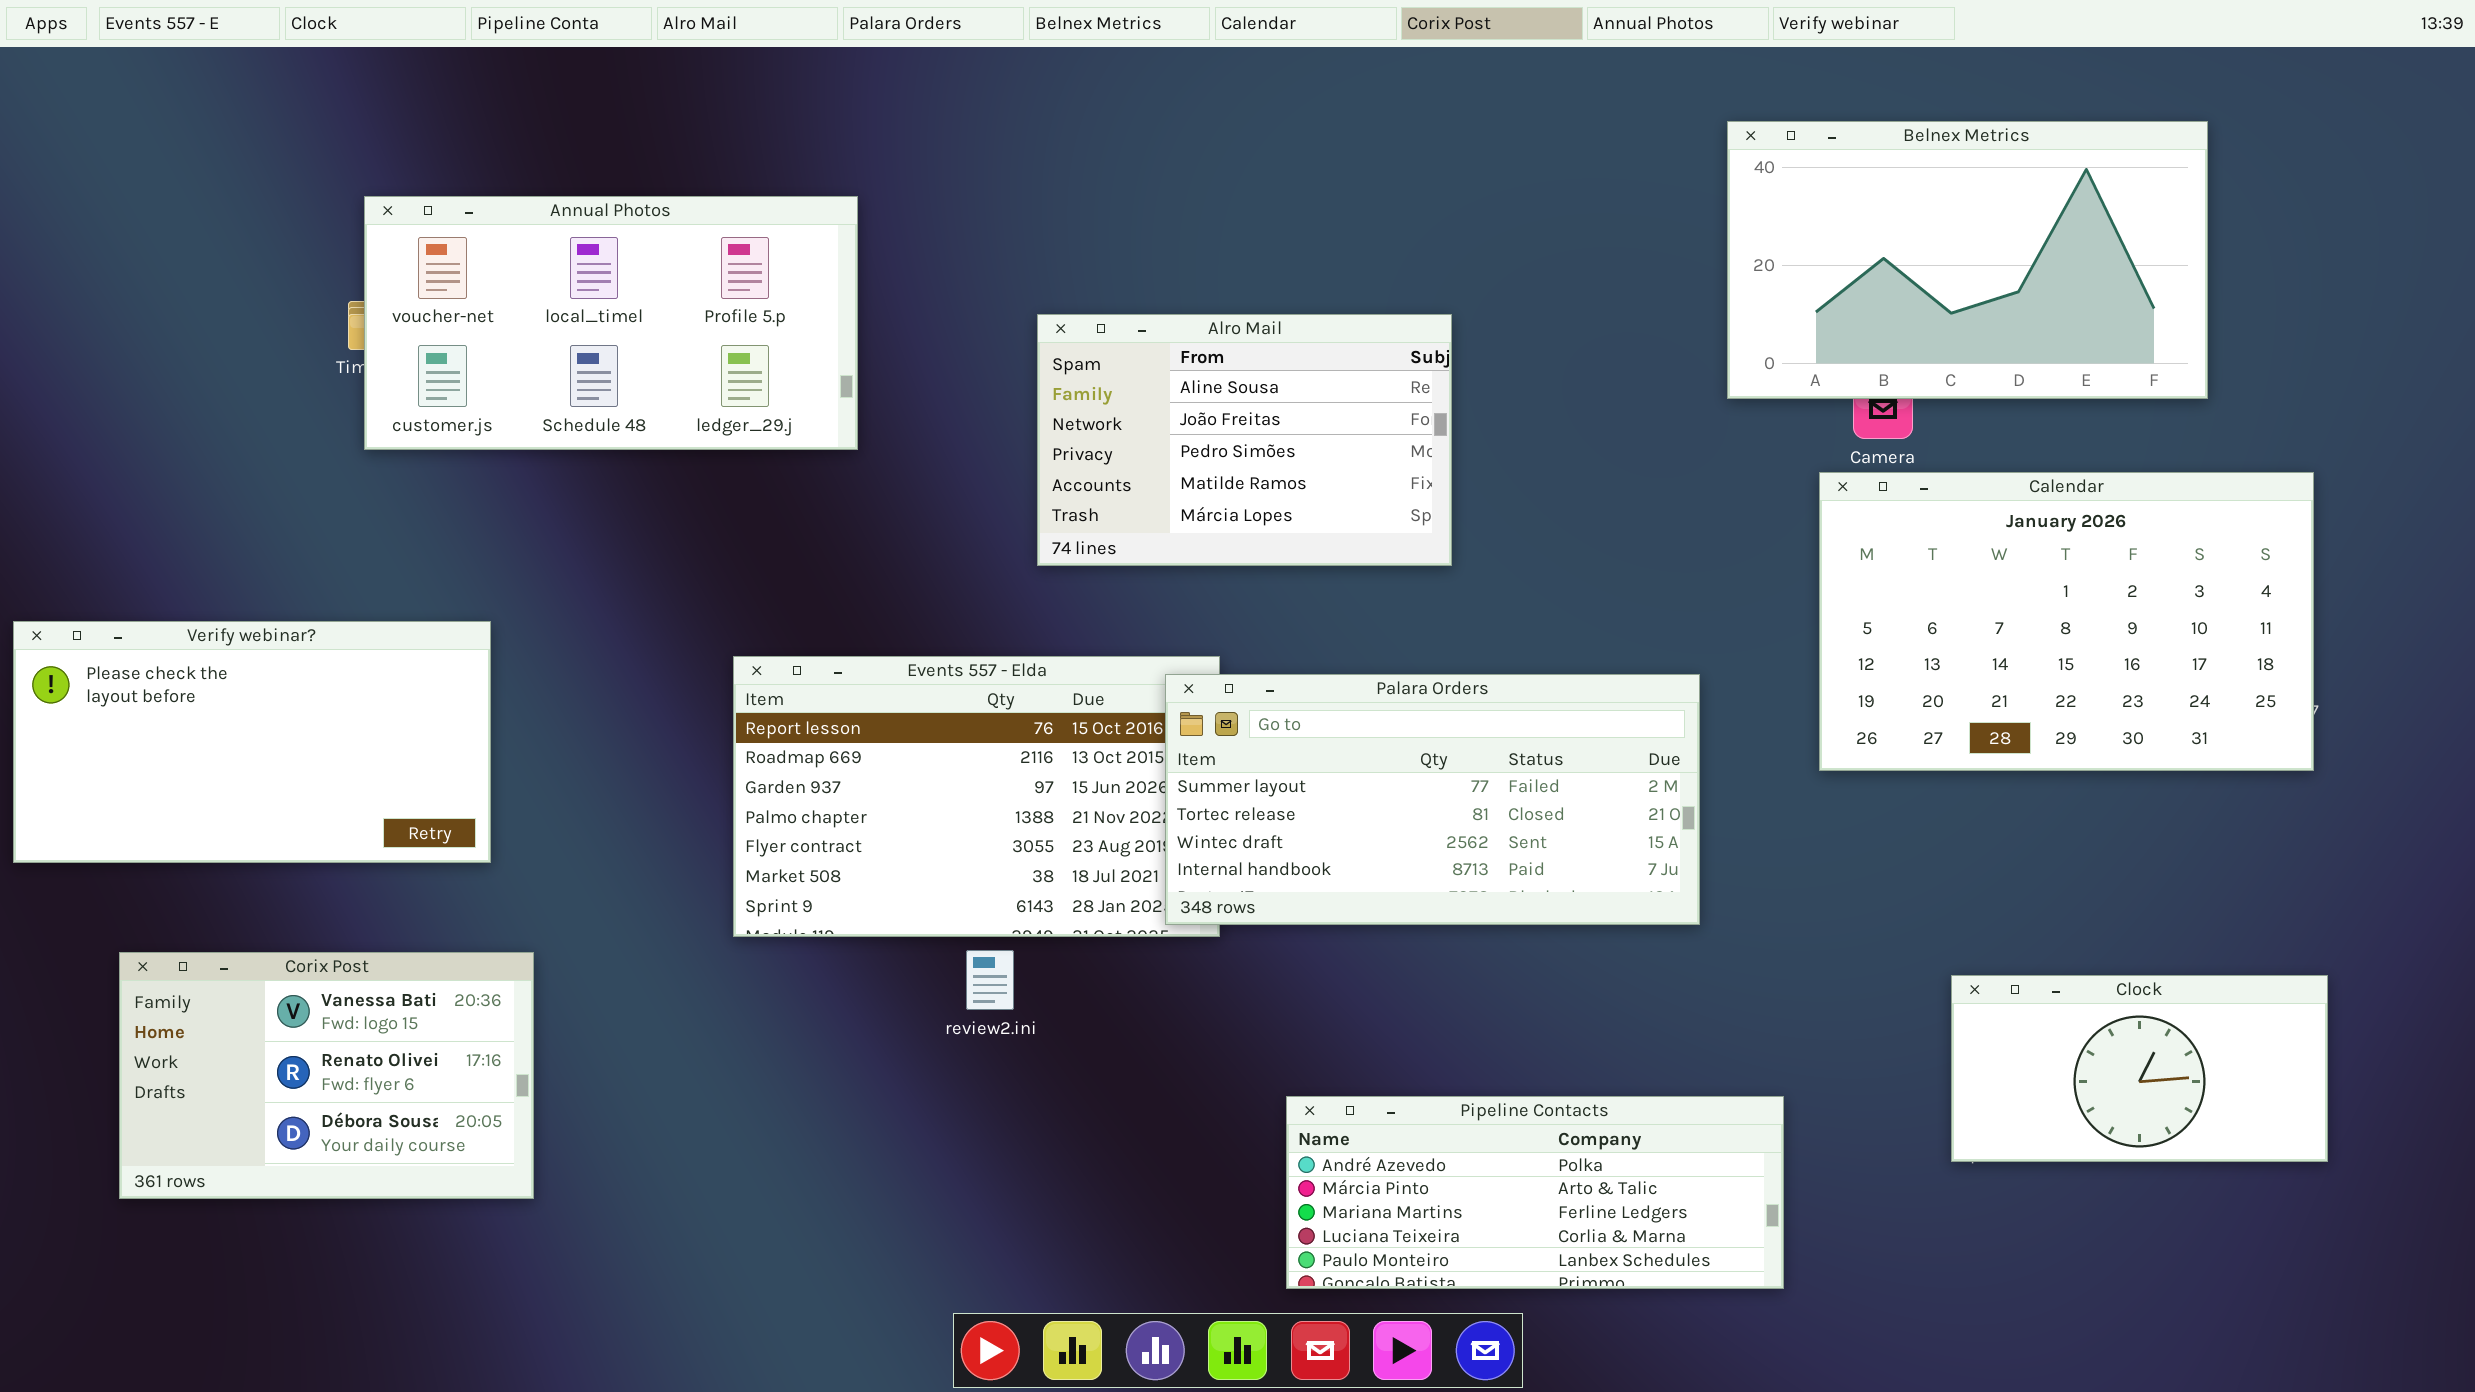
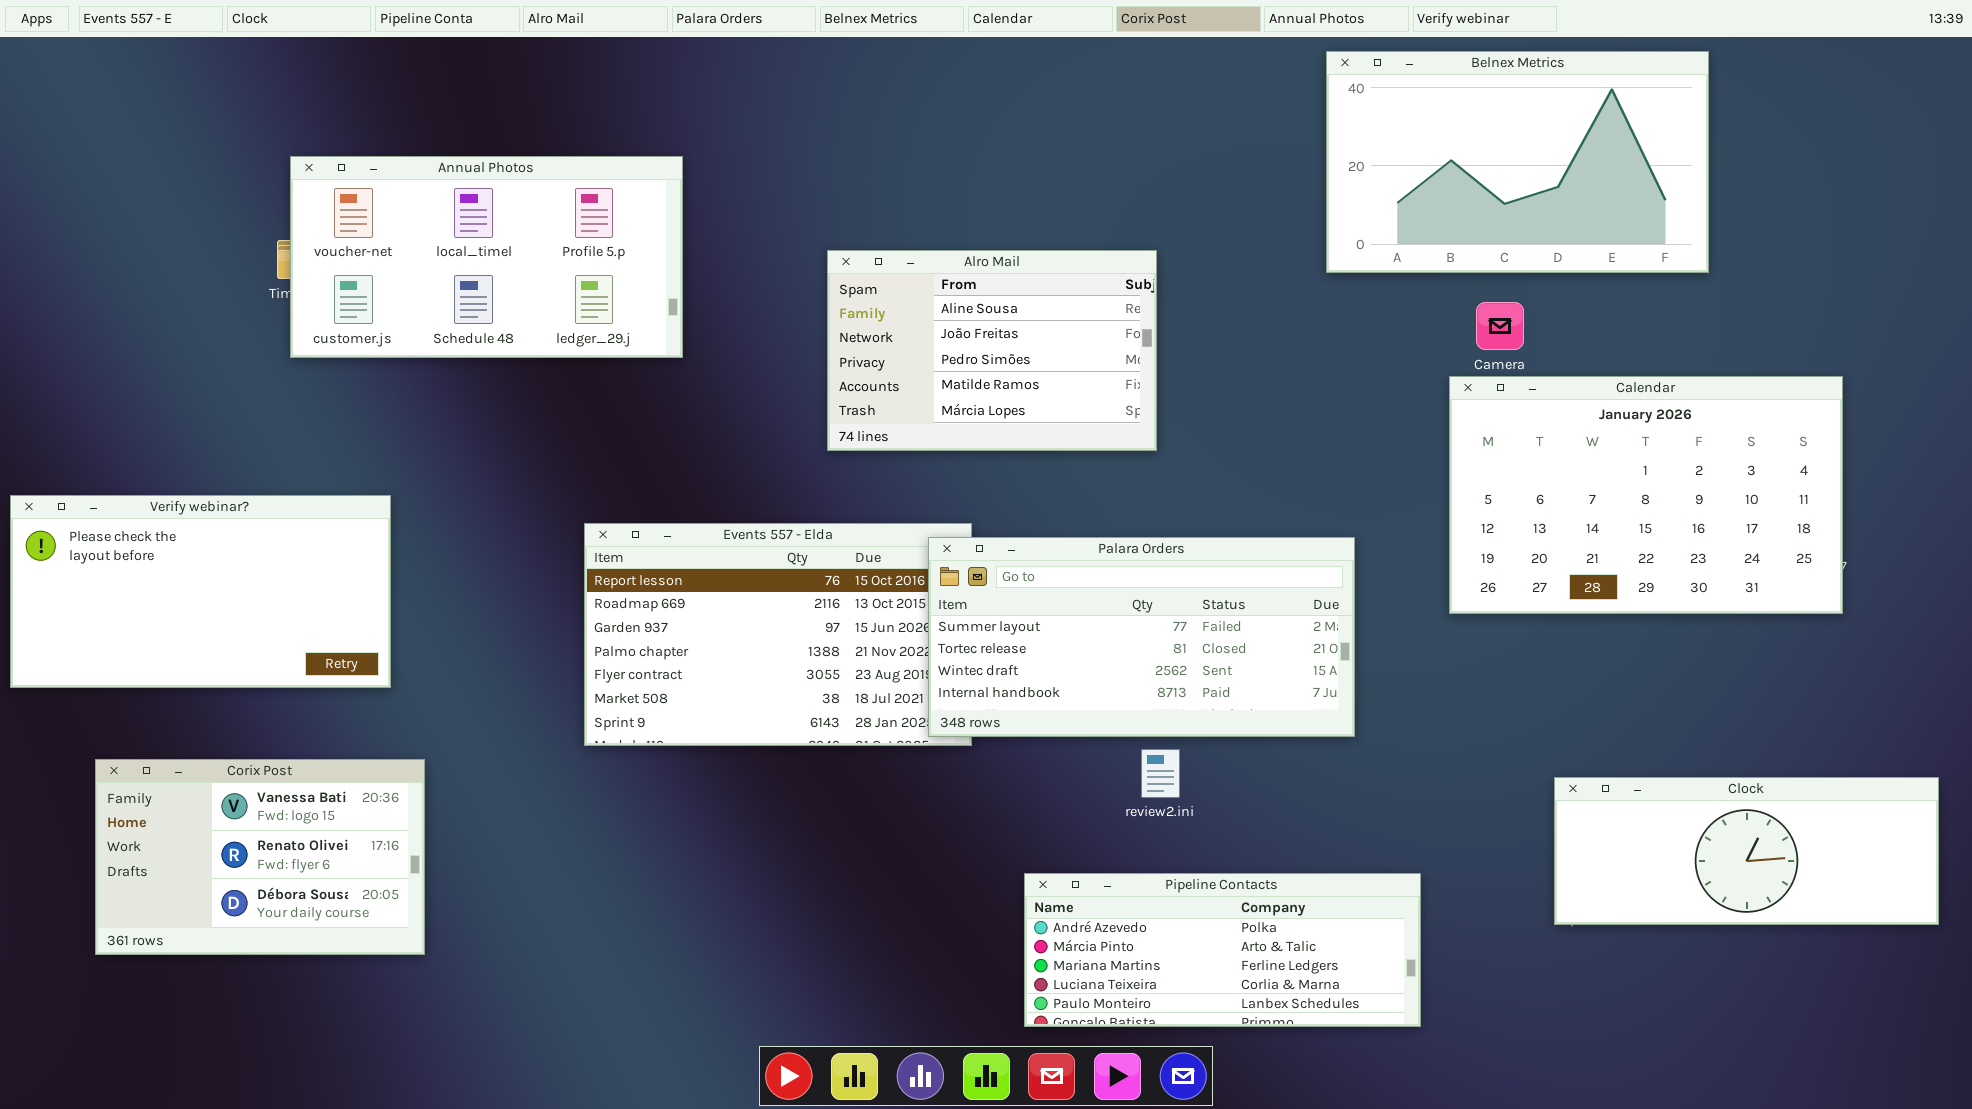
Belnex Metrics: [1727,121,2208,399] -> [1326,51,1709,273], moved
review2.ini: [966,950,1014,1010] -> [1141,749,1180,798], moved
Clock: [1951,975,2328,1162] -> [1554,777,1939,925], resized

